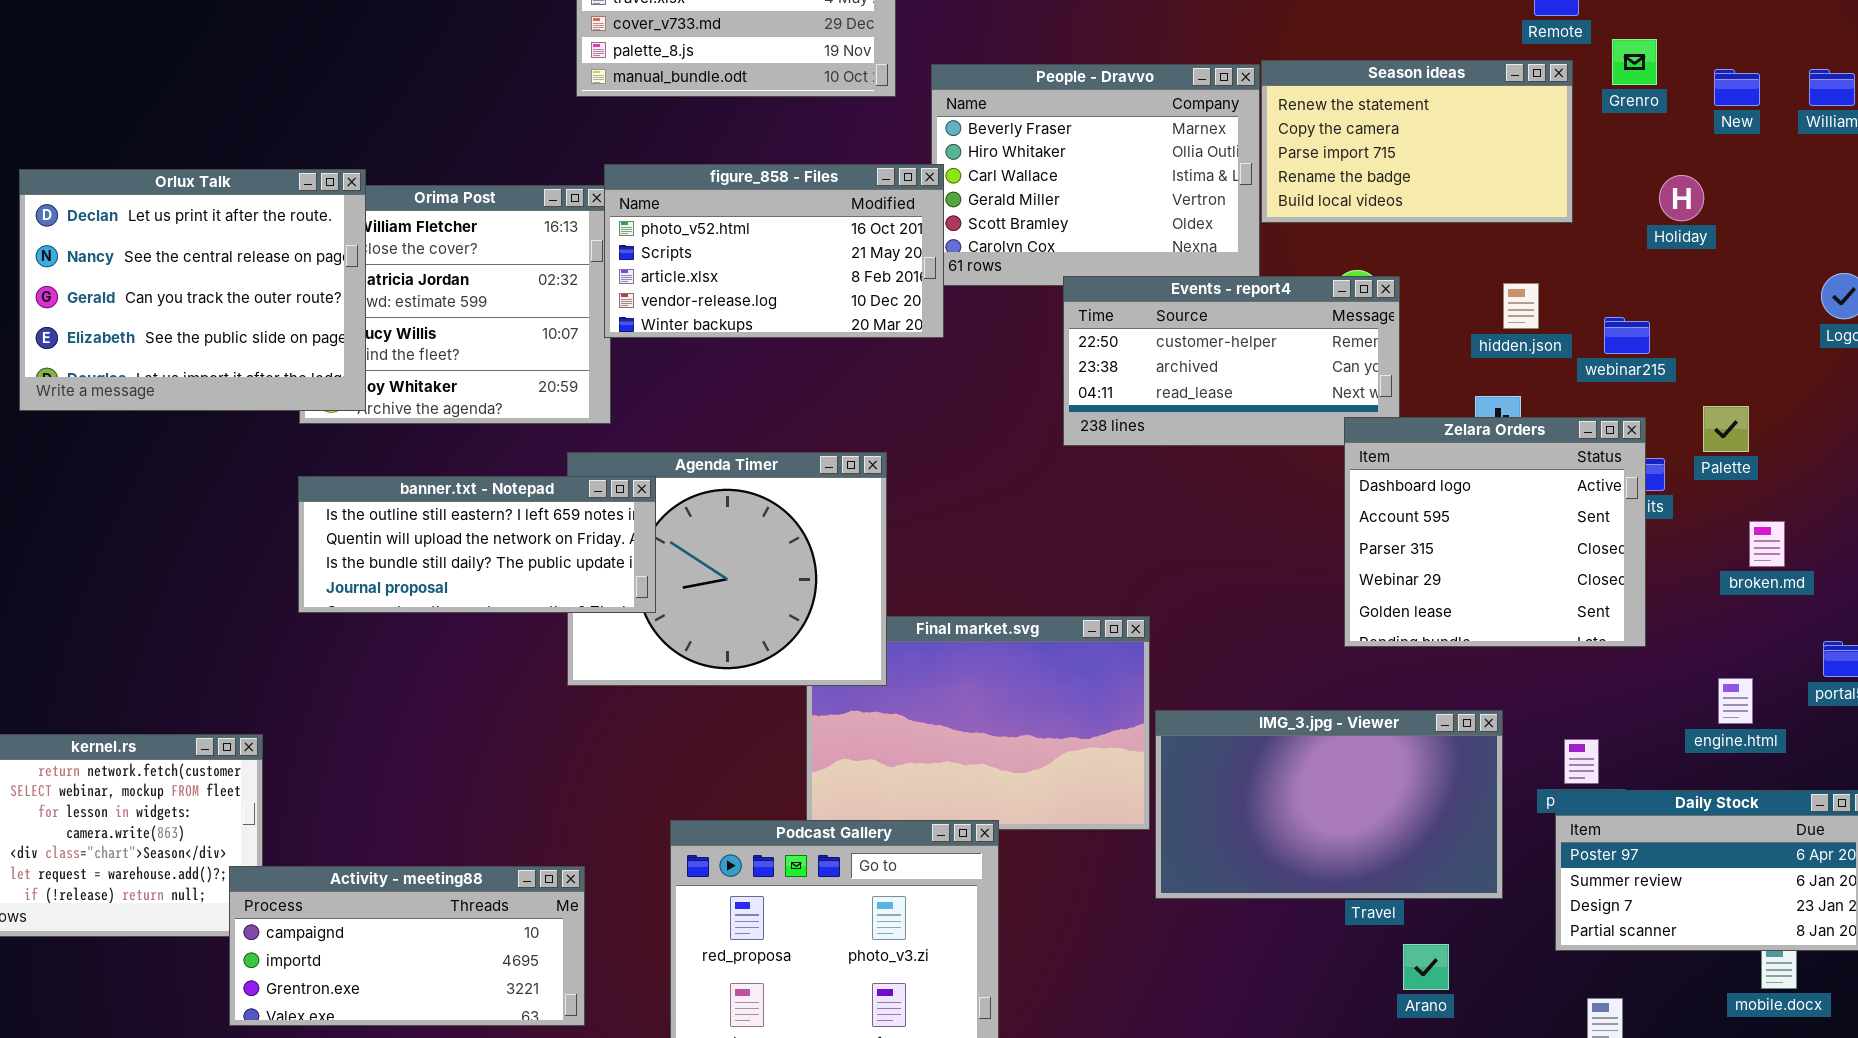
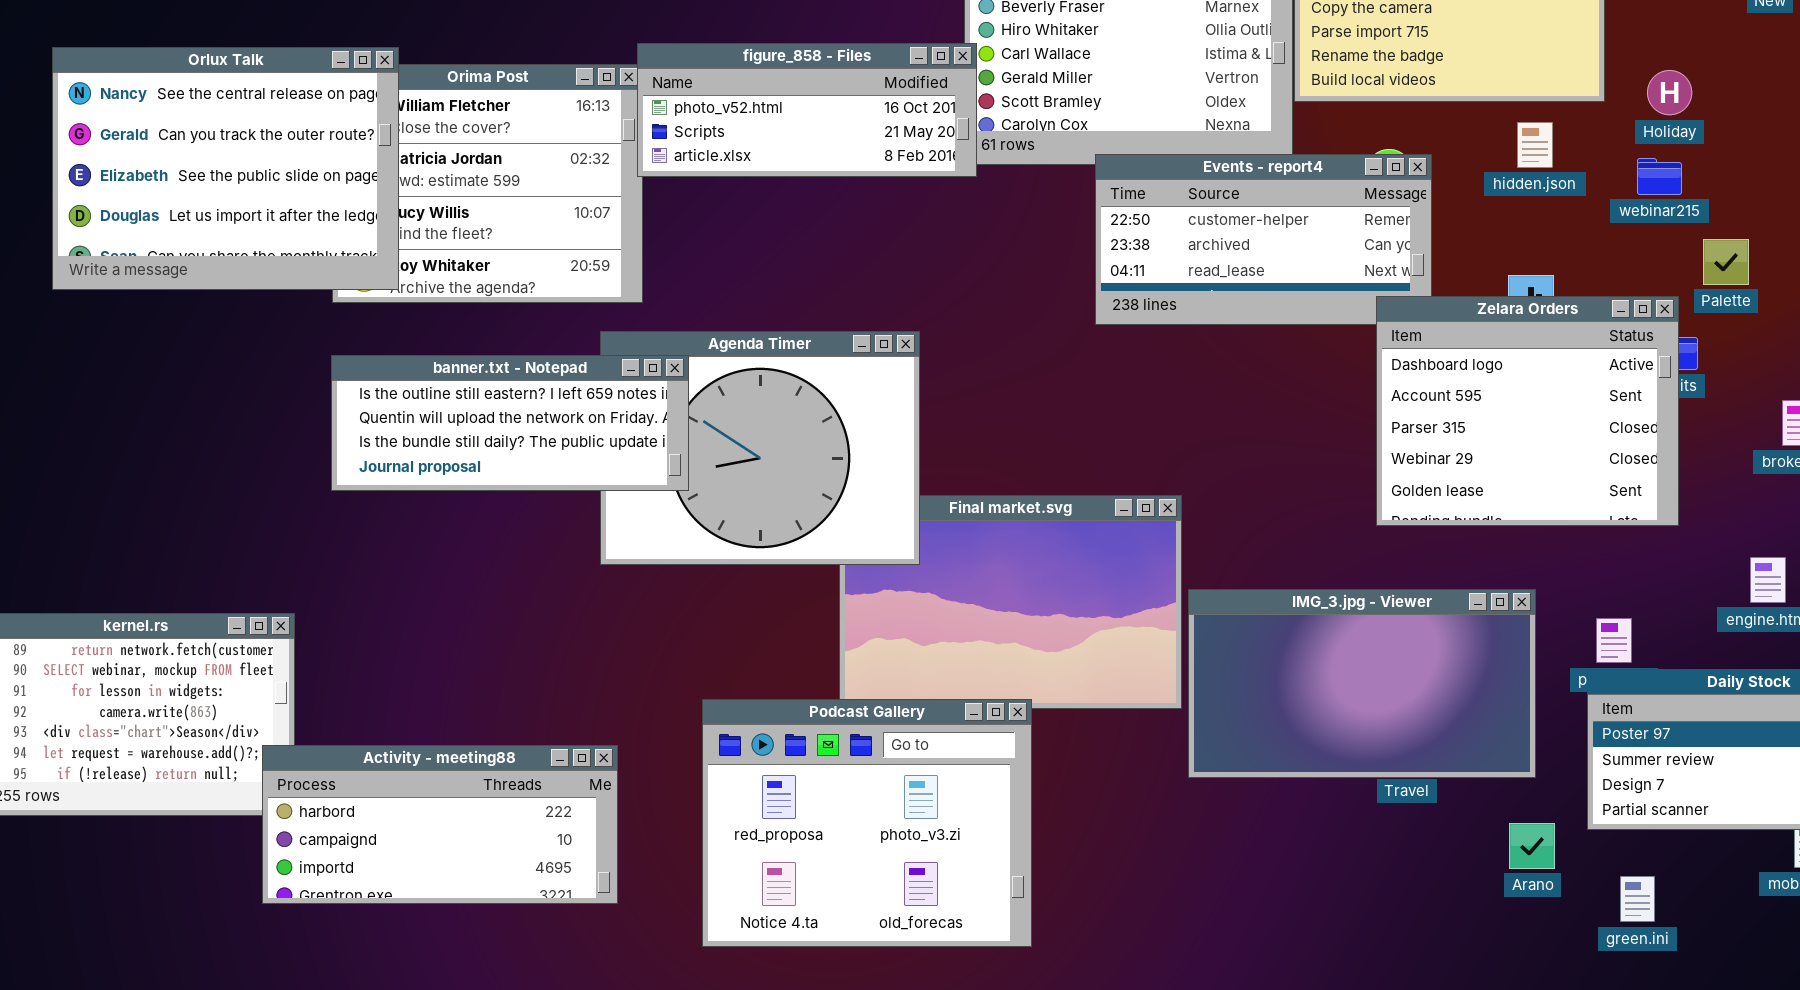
figure_858 - Files: [604,164,944,338] -> [637,43,977,177], resized
Orlux Talk: [19,169,366,411] -> [52,47,399,290], scrolled down 1 row
Holiday: [1659,175,1704,221] -> [1647,70,1692,115], moved
hidden.json: [1503,283,1539,329] -> [1517,122,1553,168], moved
webinar215: [1604,317,1650,354] -> [1637,158,1682,195], moved
Palette: [1703,406,1749,452] -> [1703,239,1749,285], moved
Activity - meeting88: [229,866,585,1026] -> [262,745,618,904], scrolled up 1 row
Arano: [1403,944,1449,990] -> [1509,823,1555,869], moved

